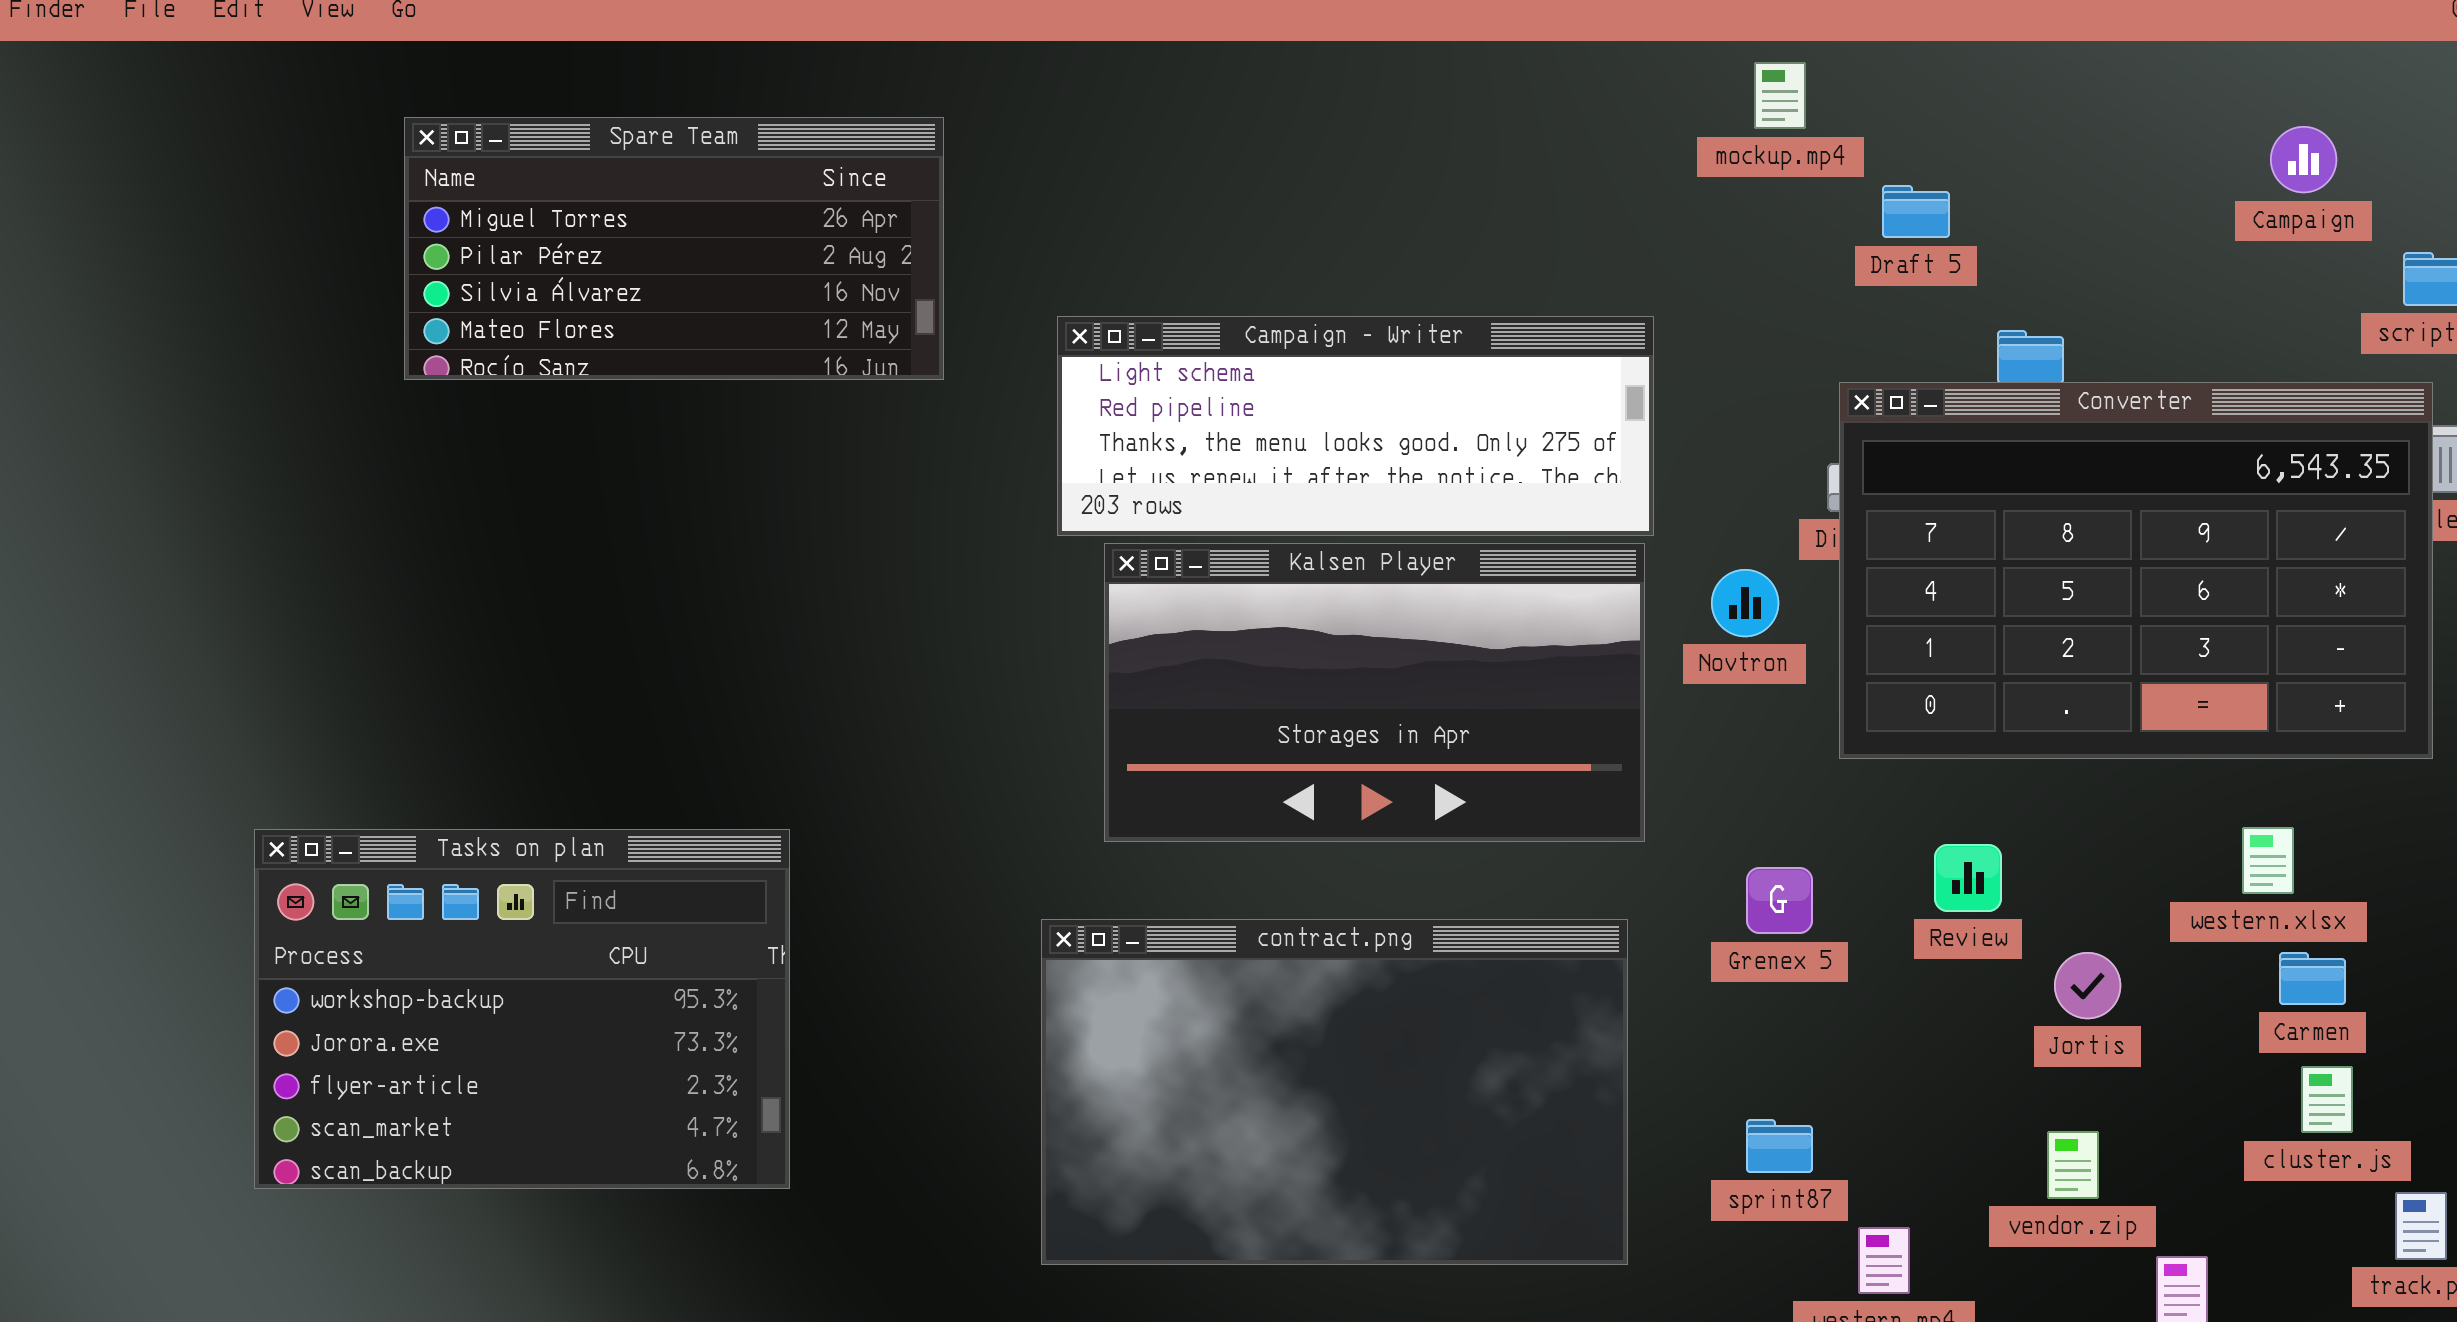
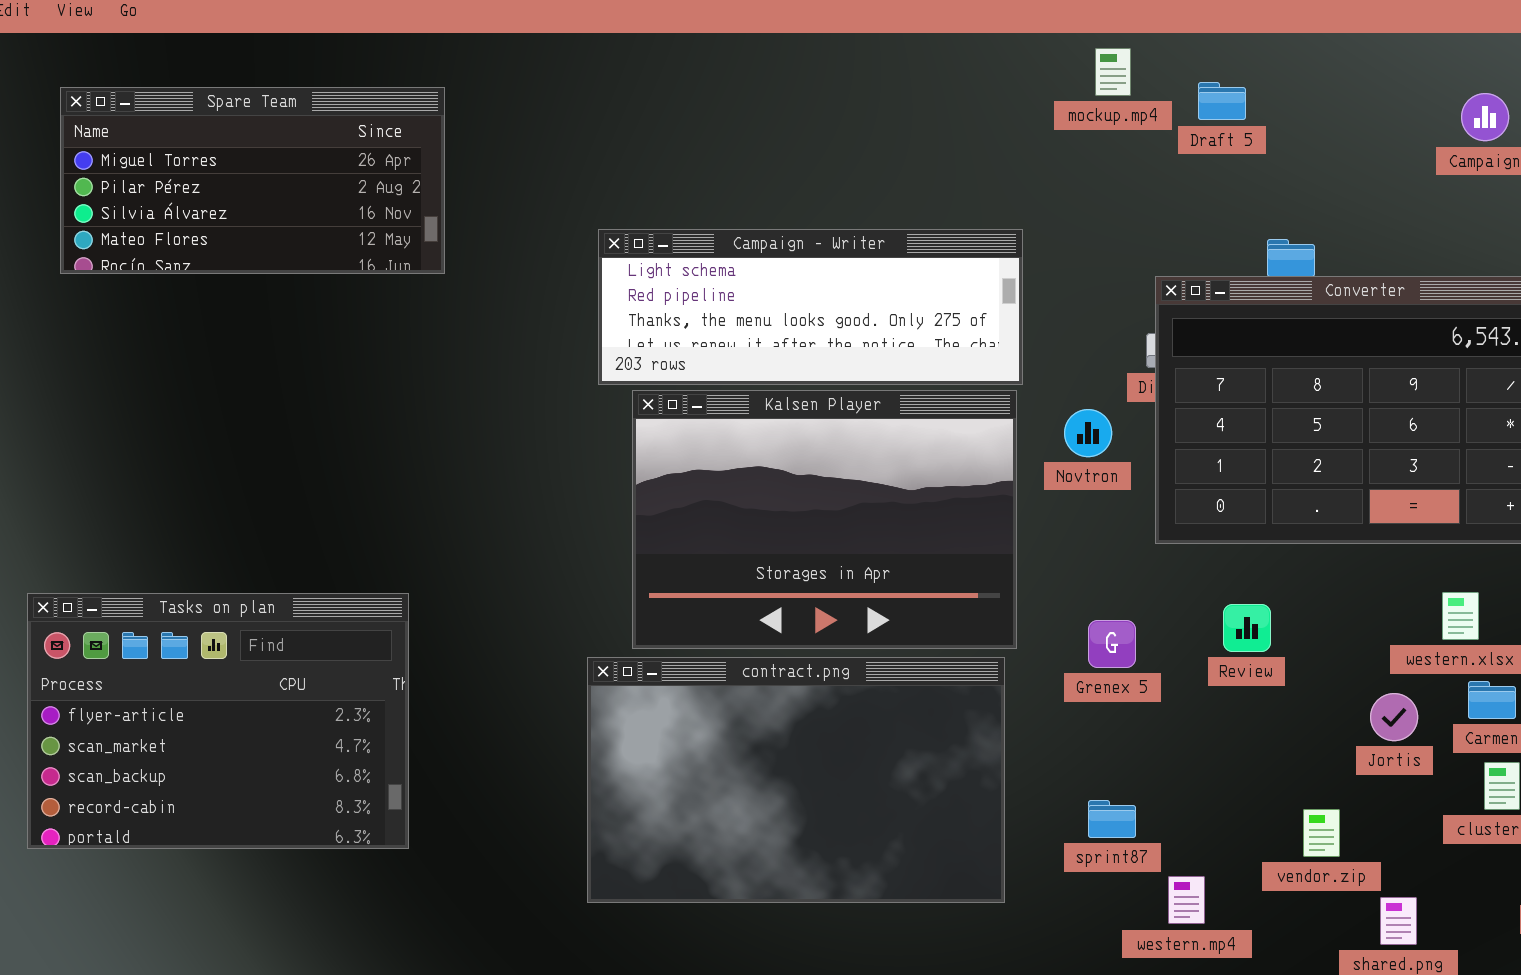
Spare Team: [404,117,944,380] -> [60,87,445,274], moved
Draft 5: [1882,185,1950,238] -> [1198,82,1246,120], moved
Kalsen Player: [1104,543,1645,842] -> [632,390,1017,649], resized
Tasks on plan: [254,829,790,1189] -> [27,593,409,849], scrolled down 2 rows
Jortis: [2054,952,2121,1019] -> [1370,693,1418,741], moved

